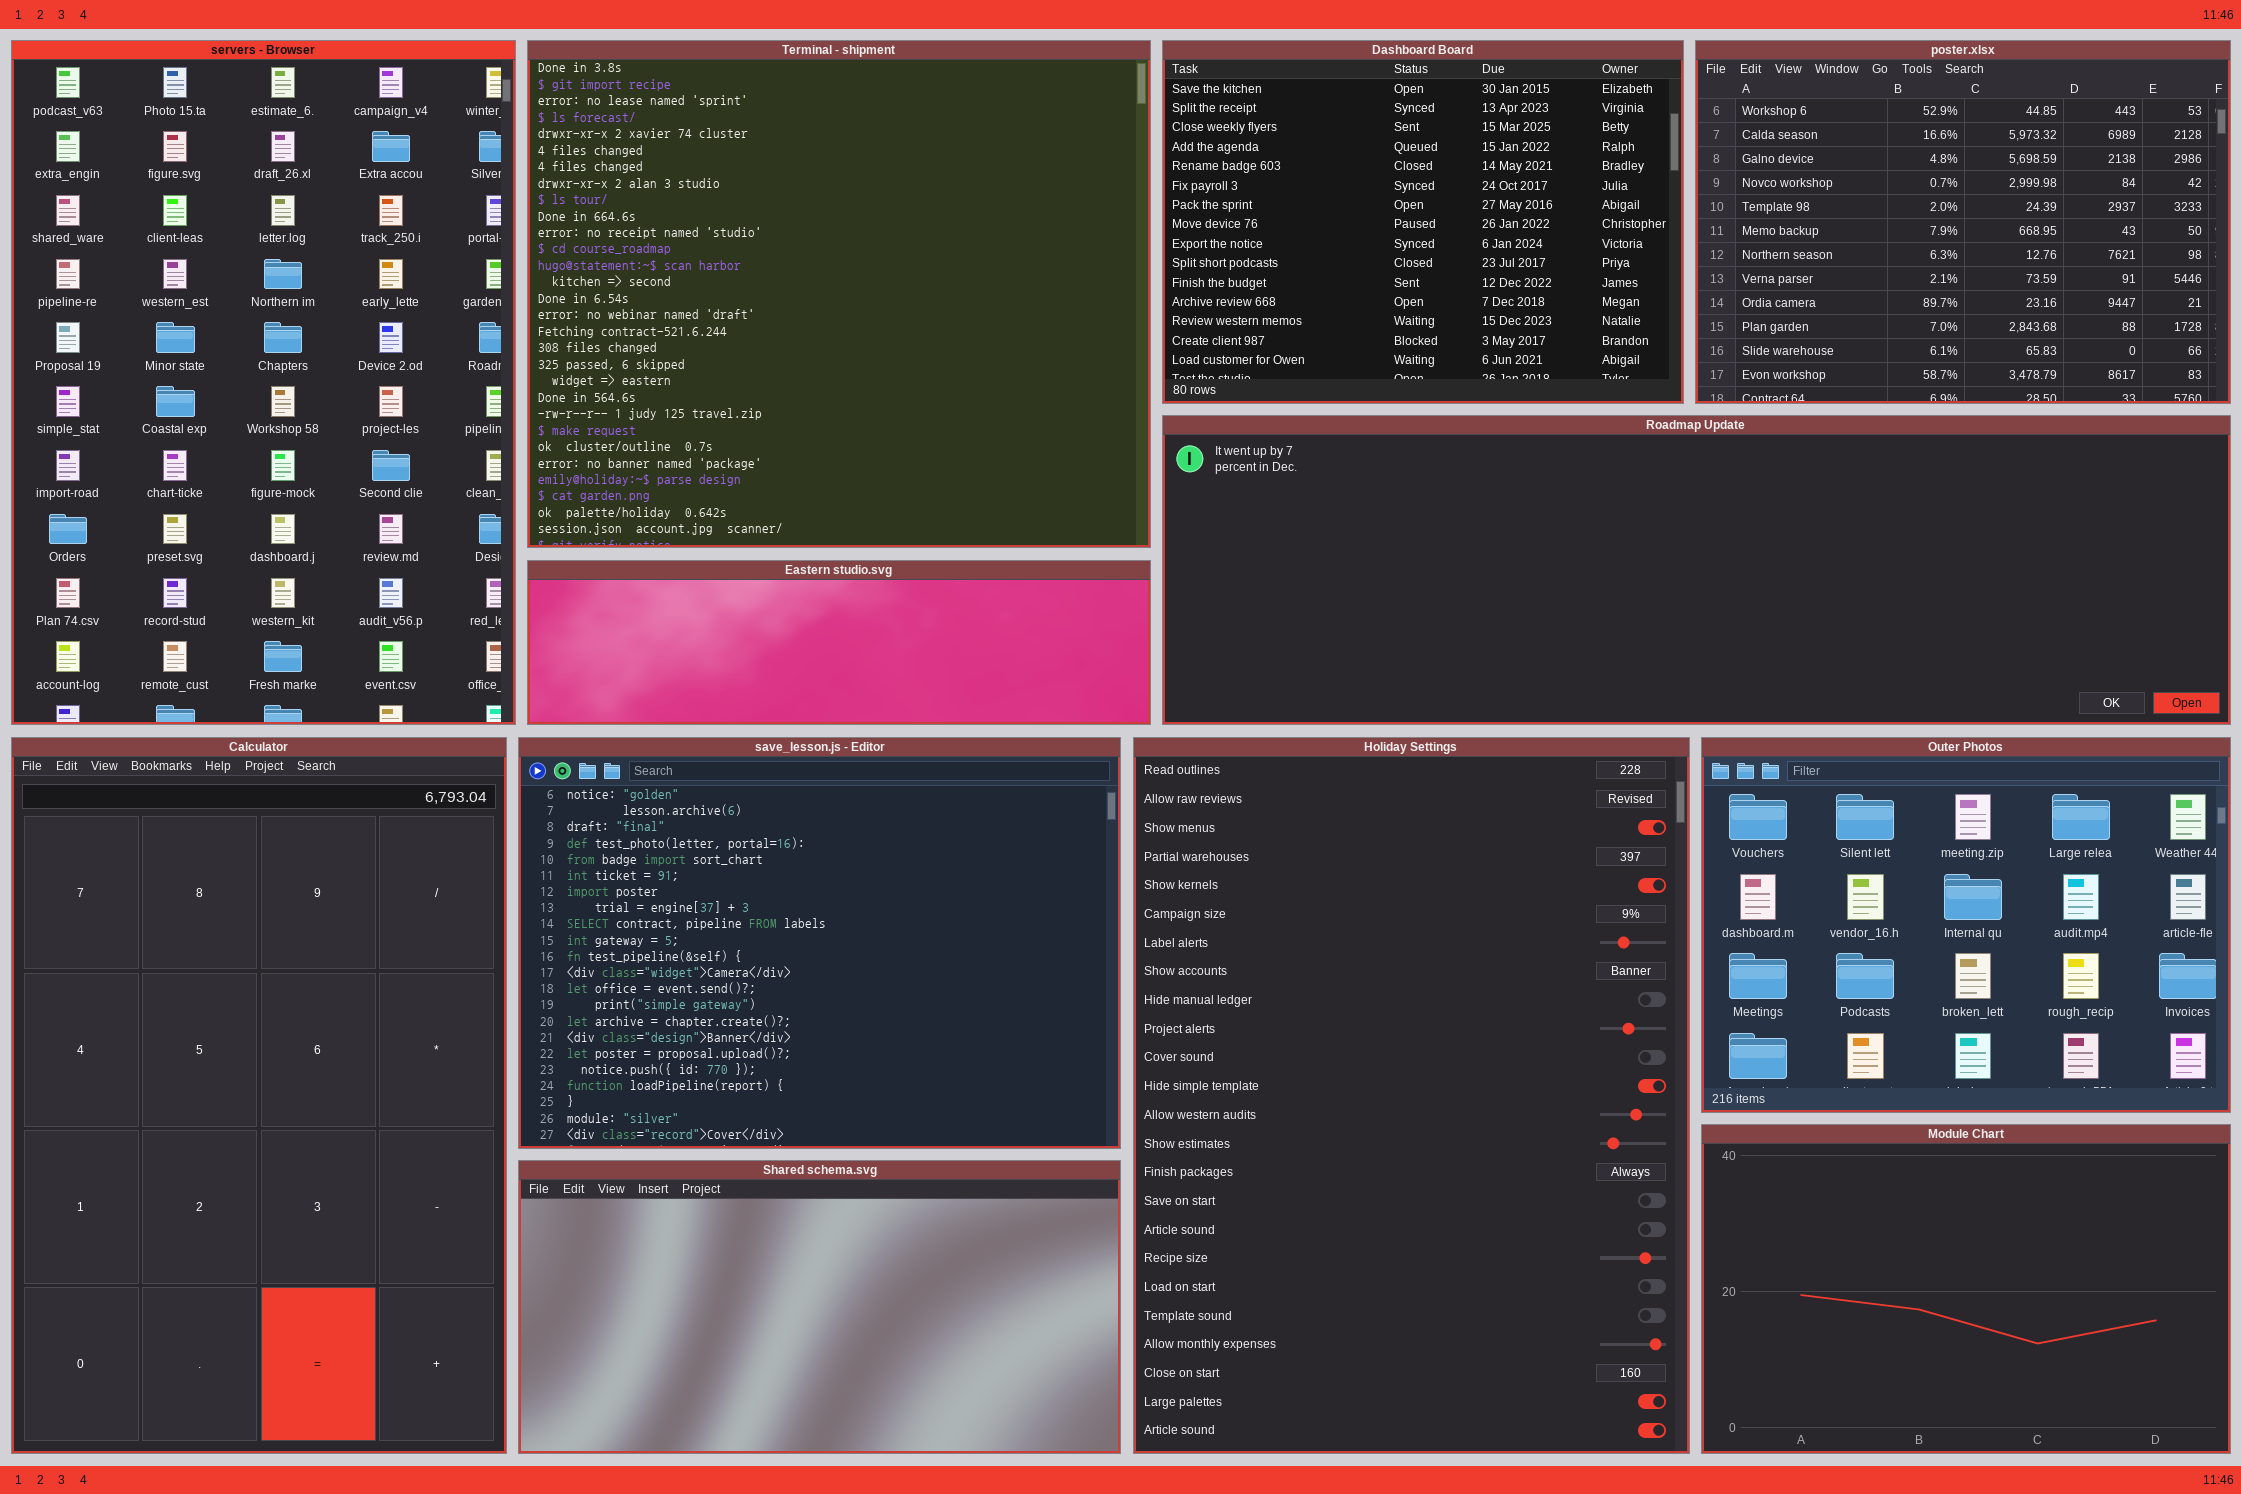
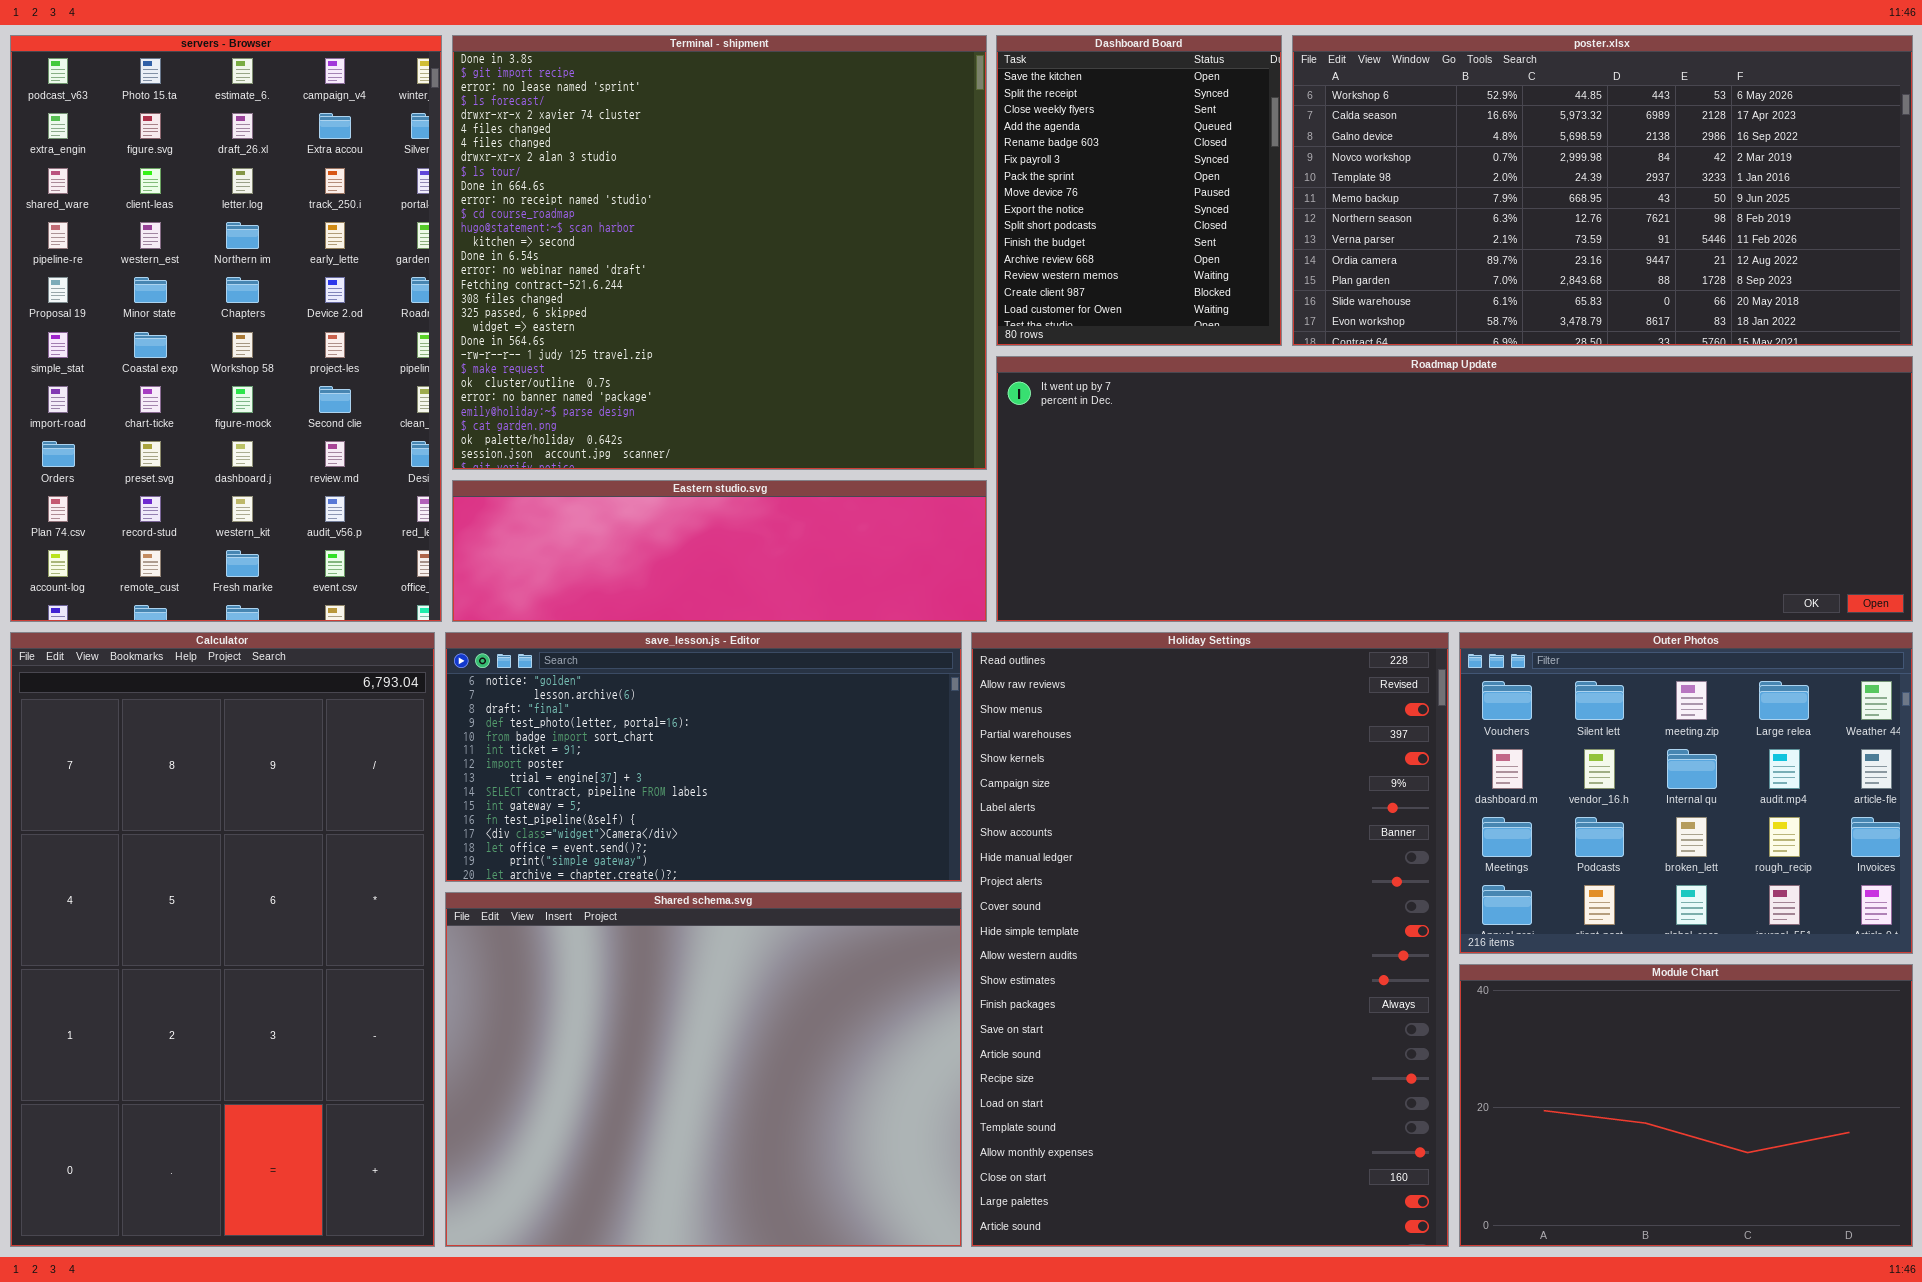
Dashboard Board: [1162,40,1684,404] -> [996,35,1282,346], resized
poster.xlsx: [1695,40,2231,404] -> [1292,35,1913,346], resized
save_lesson.js - Editor: [518,737,1121,1149] -> [445,632,962,882], resized
Shared schema.svg: [518,1160,1121,1454] -> [445,892,962,1247], resized

